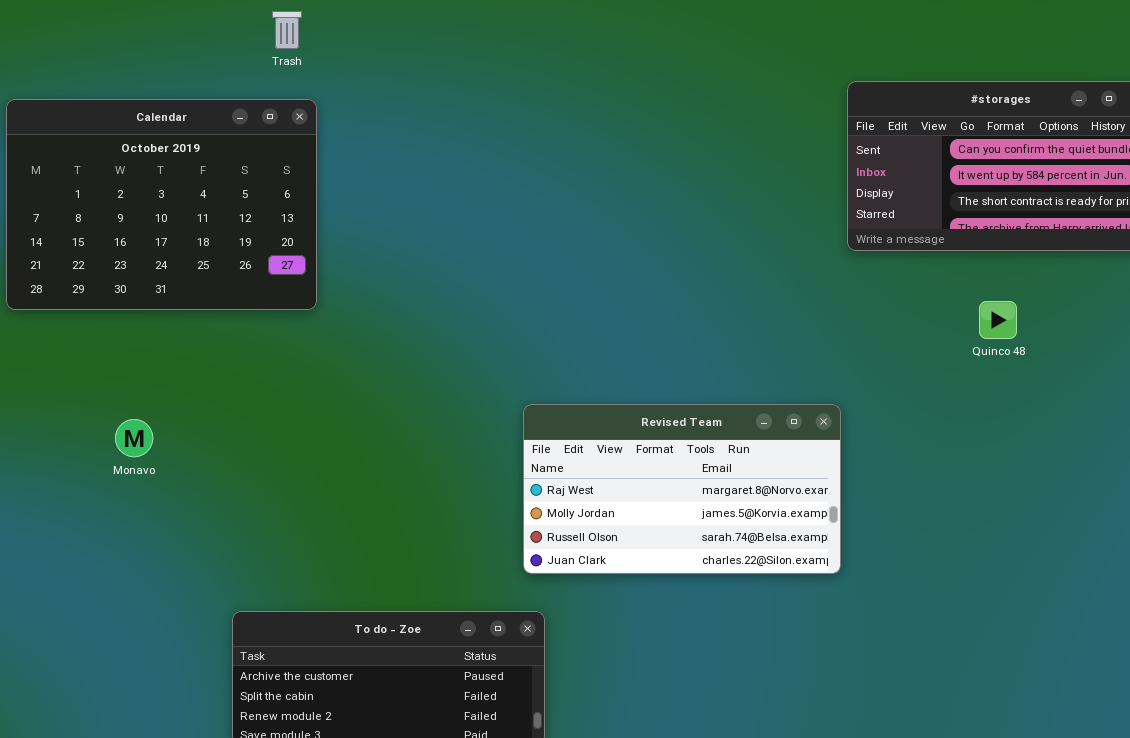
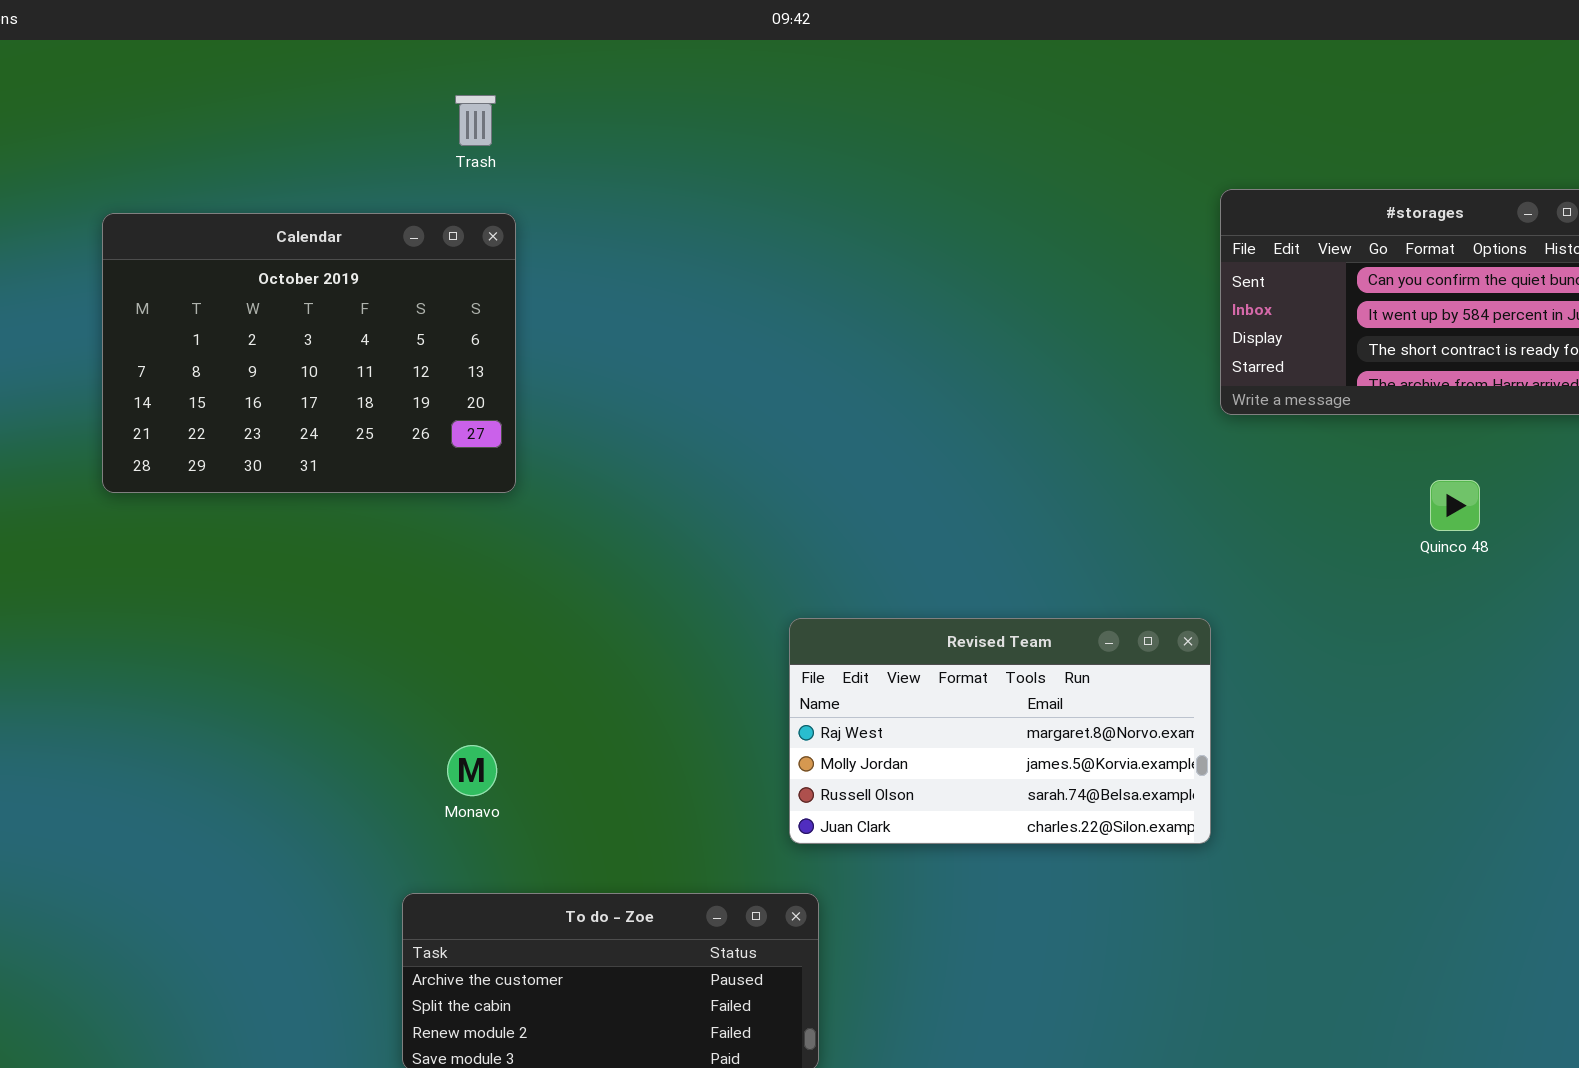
Quinco 48: [979,301,1017,339] -> [1430,480,1480,531], moved
Monavo: [115,419,153,457] -> [447,745,497,796], moved

